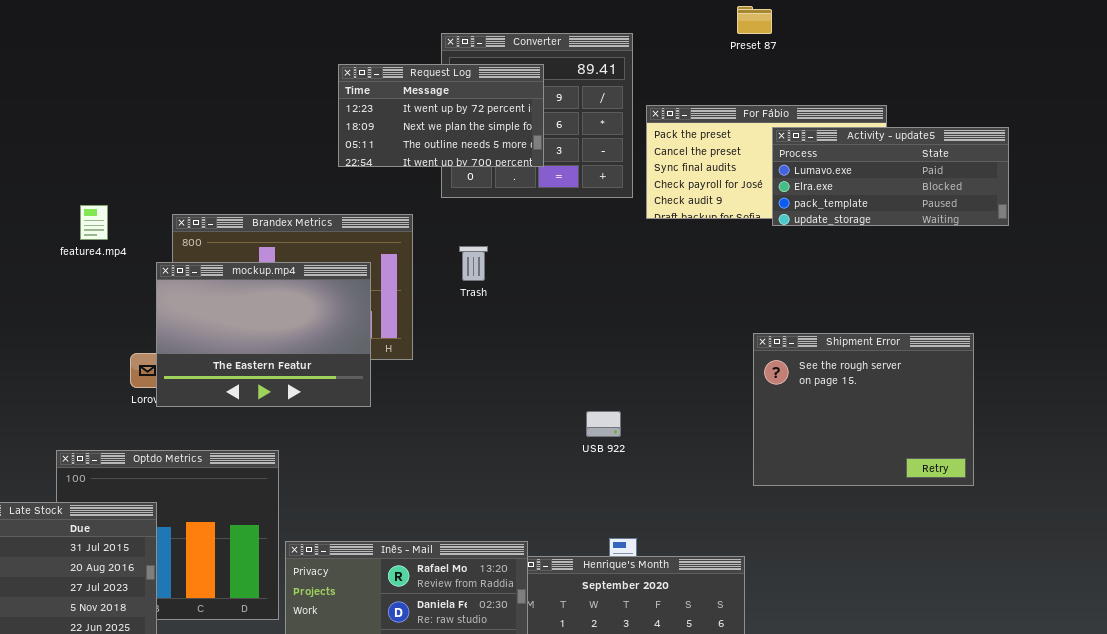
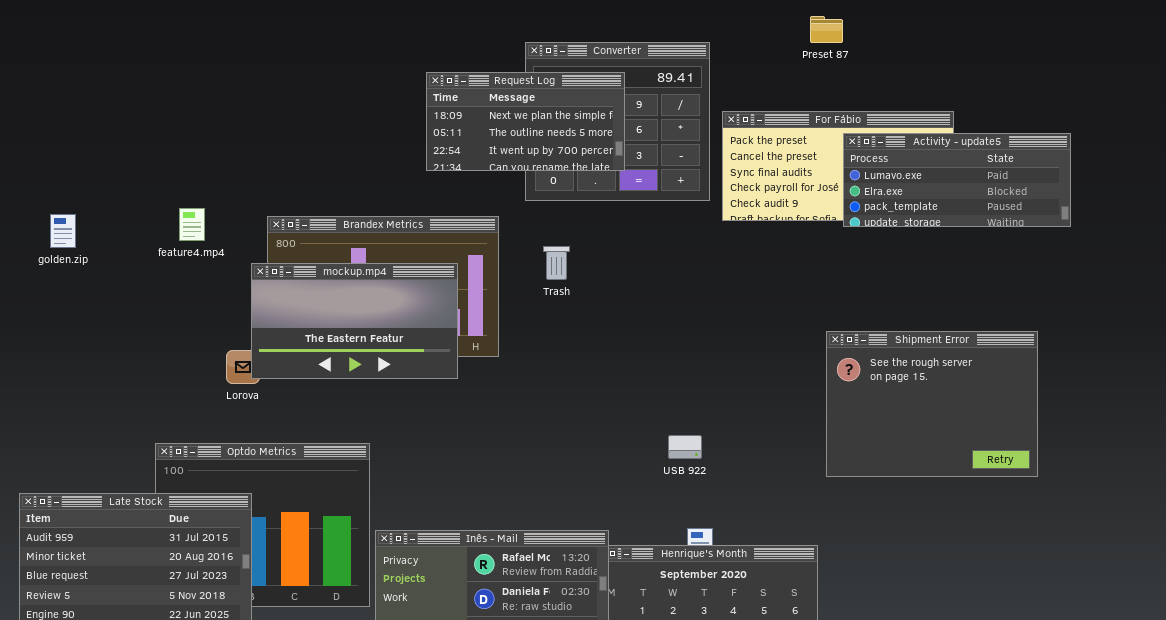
Request Log: [338,64,544,167] -> [426,72,625,171], scrolled down 1 row
mockup.mp4: [156,262,371,407] -> [251,263,458,379], resized
USB 922: [586,411,621,437] -> [668,435,702,459], moved

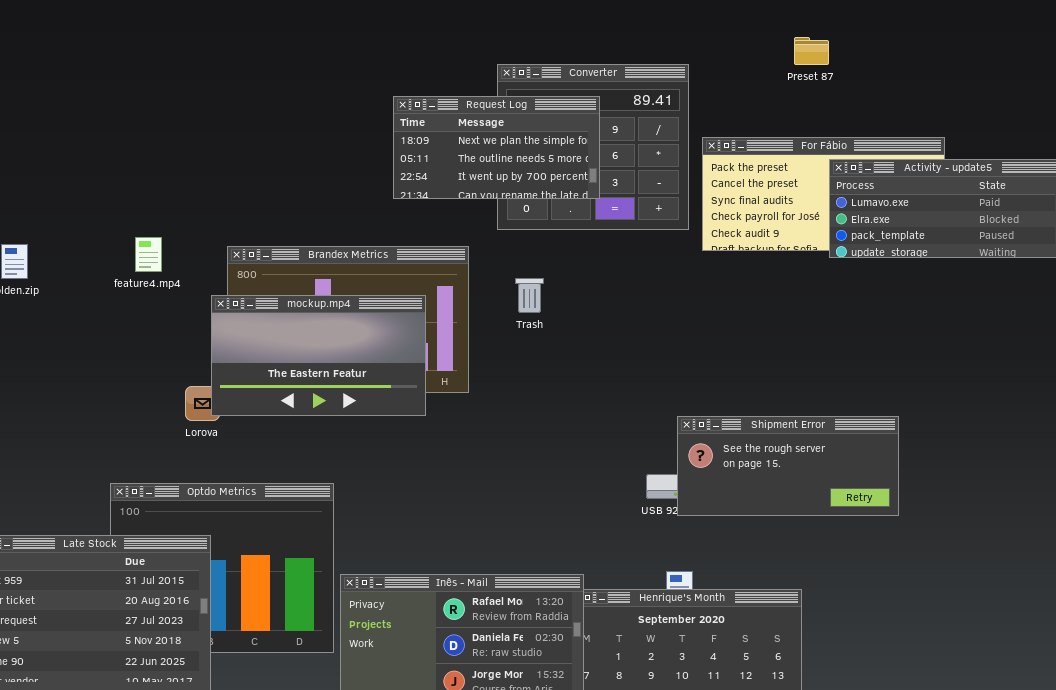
Shipment Error: [826,331,1038,477] -> [677,416,899,516], moved, resized

